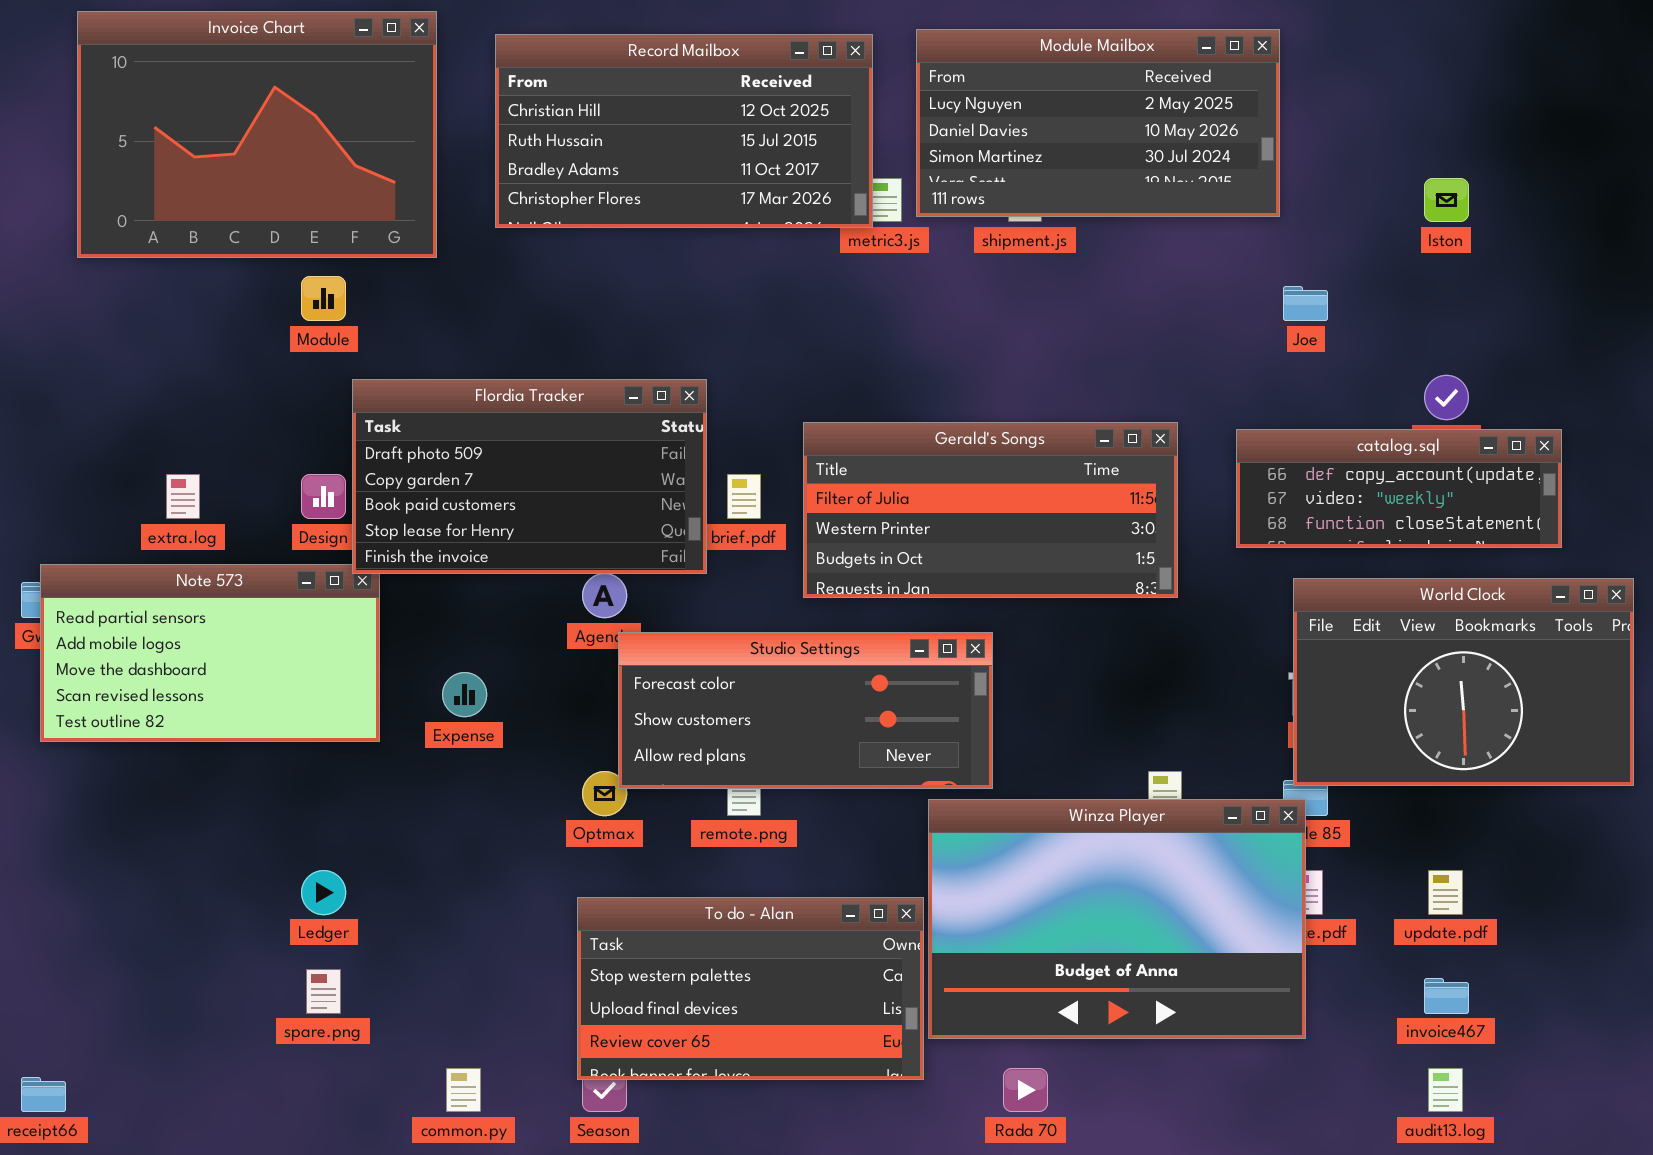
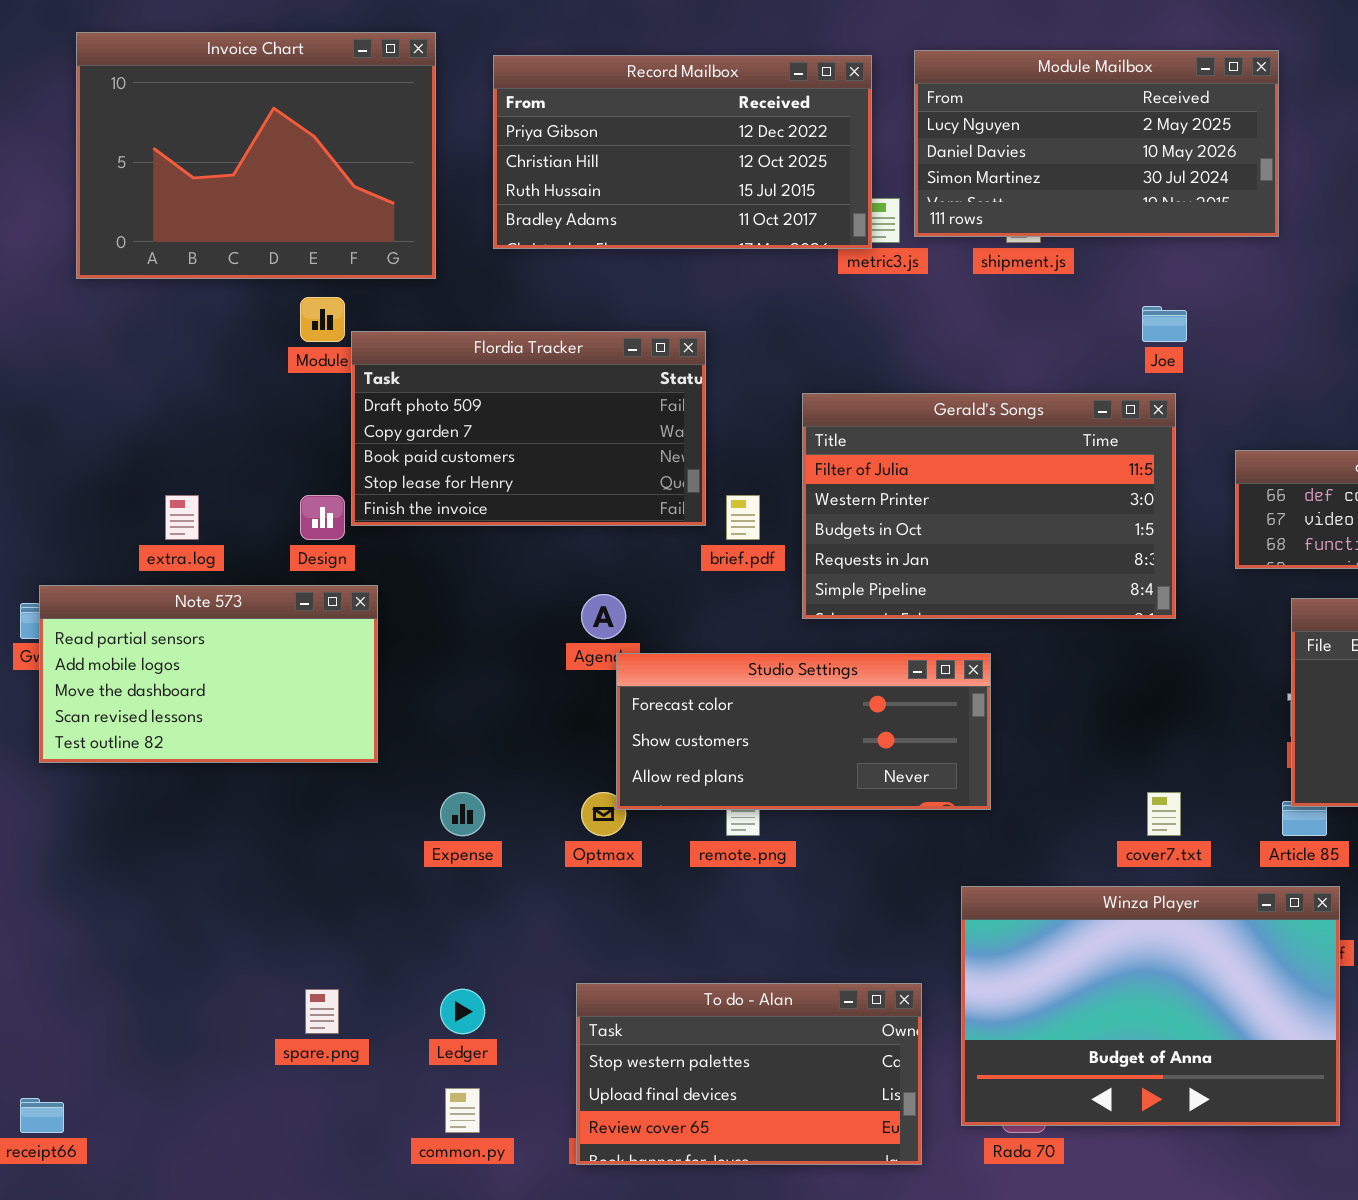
Record Mailbox: [495,34,873,228] -> [493,55,872,249], scrolled up 1 row
Joe: [1283,286,1328,321] -> [1142,306,1187,342], moved
Flordia Tracker: [352,379,707,574] -> [351,331,706,526], moved
Gerald's Songs: [803,422,1178,598] -> [802,393,1176,619], resized
Expense: [442,672,487,717] -> [440,792,485,836], moved
Winza Player: [928,799,1306,1039] -> [961,886,1340,1126], moved
Ledger: [301,870,346,915] -> [440,989,485,1034], moved
To do - Alan: [577,897,924,1080] -> [576,983,922,1165], moved

